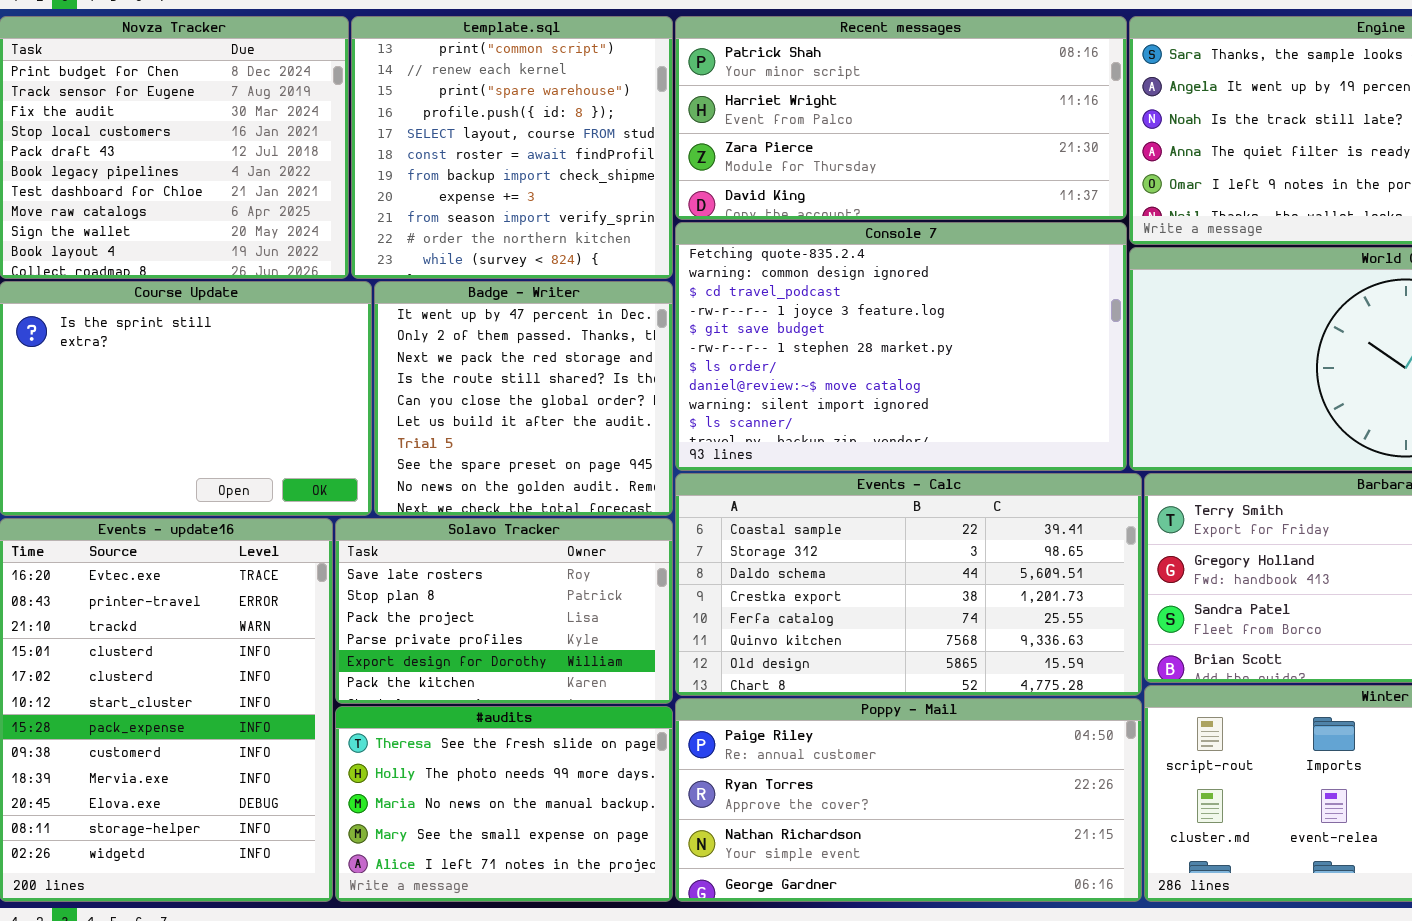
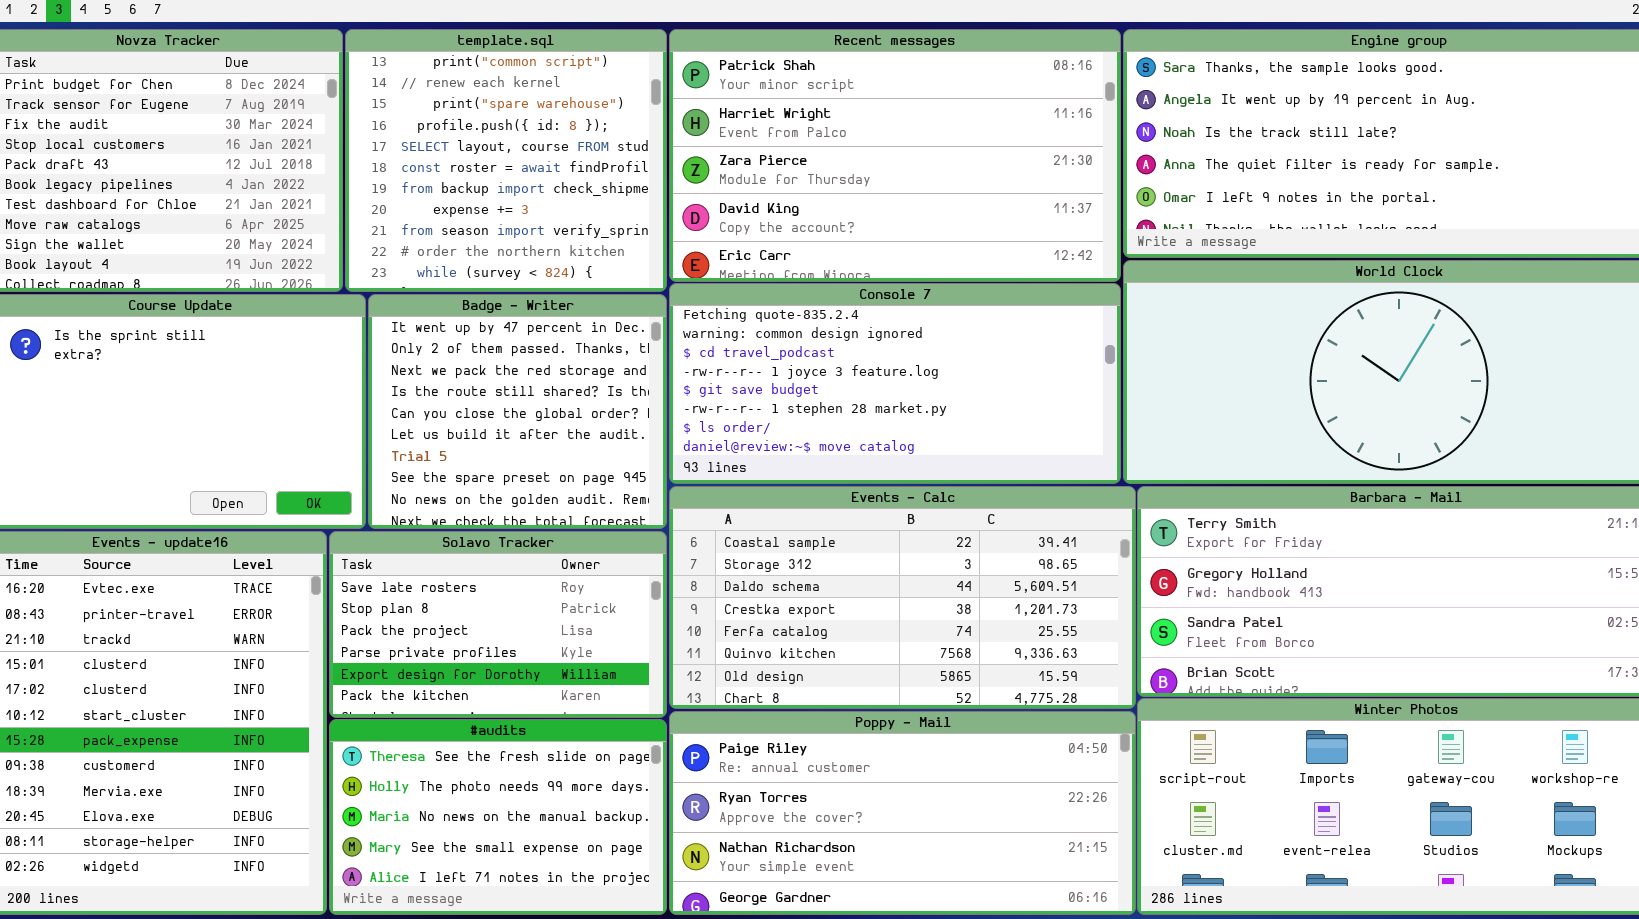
Recent messages: [675,16,1127,220] -> [669,29,1121,282], resized
Console 7: [675,222,1127,471] -> [669,283,1121,484], resized

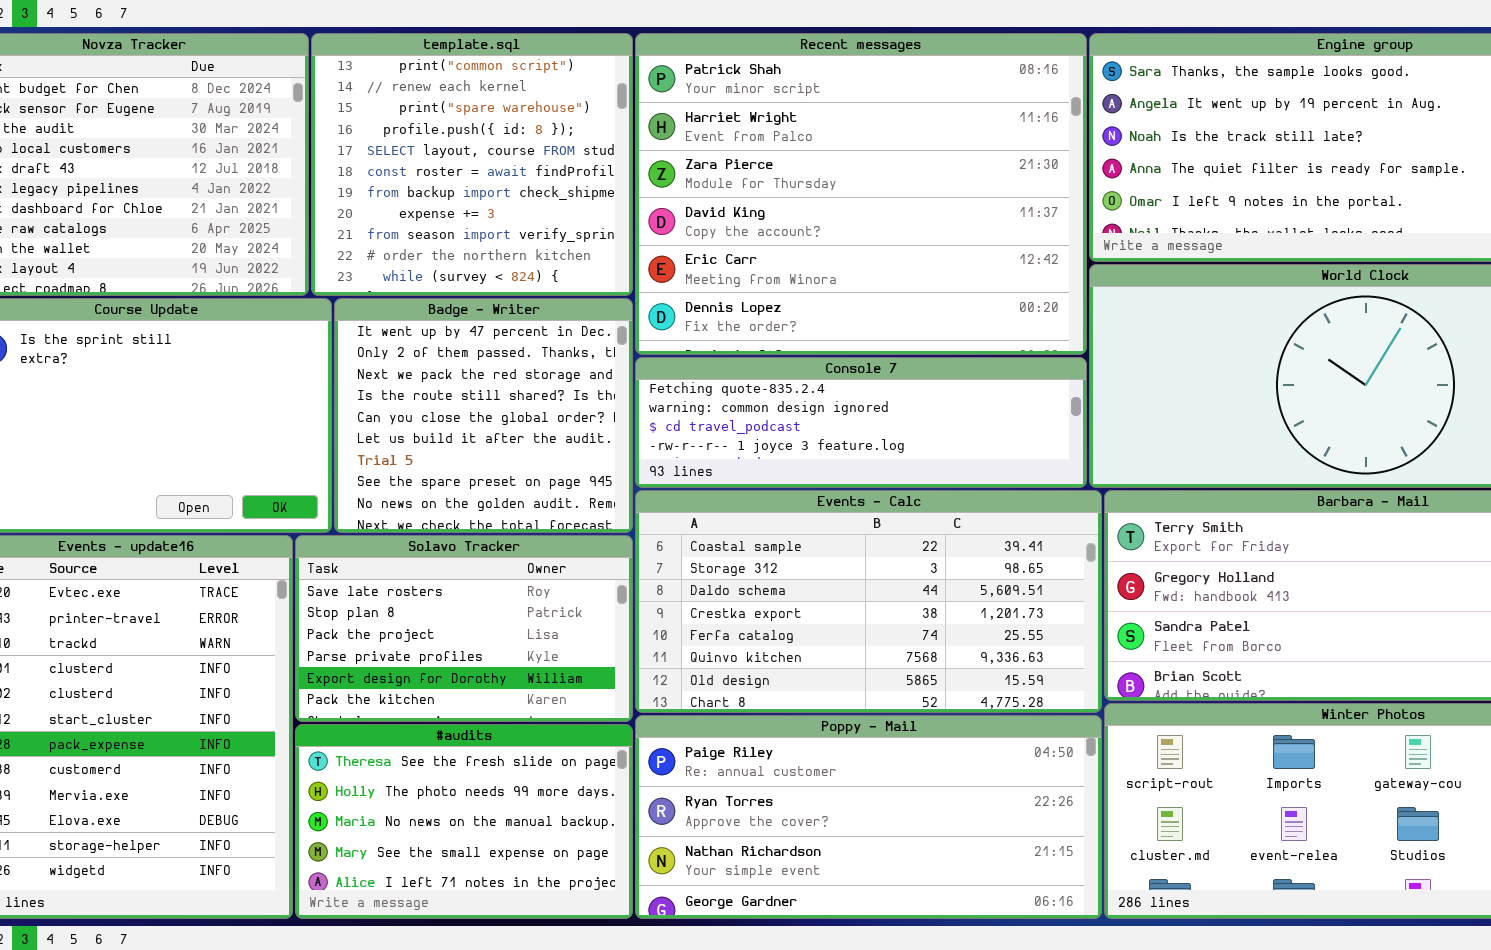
Recent messages: [669,29,1121,282] -> [635,33,1087,355], resized
Console 7: [669,283,1121,484] -> [635,357,1087,488], resized

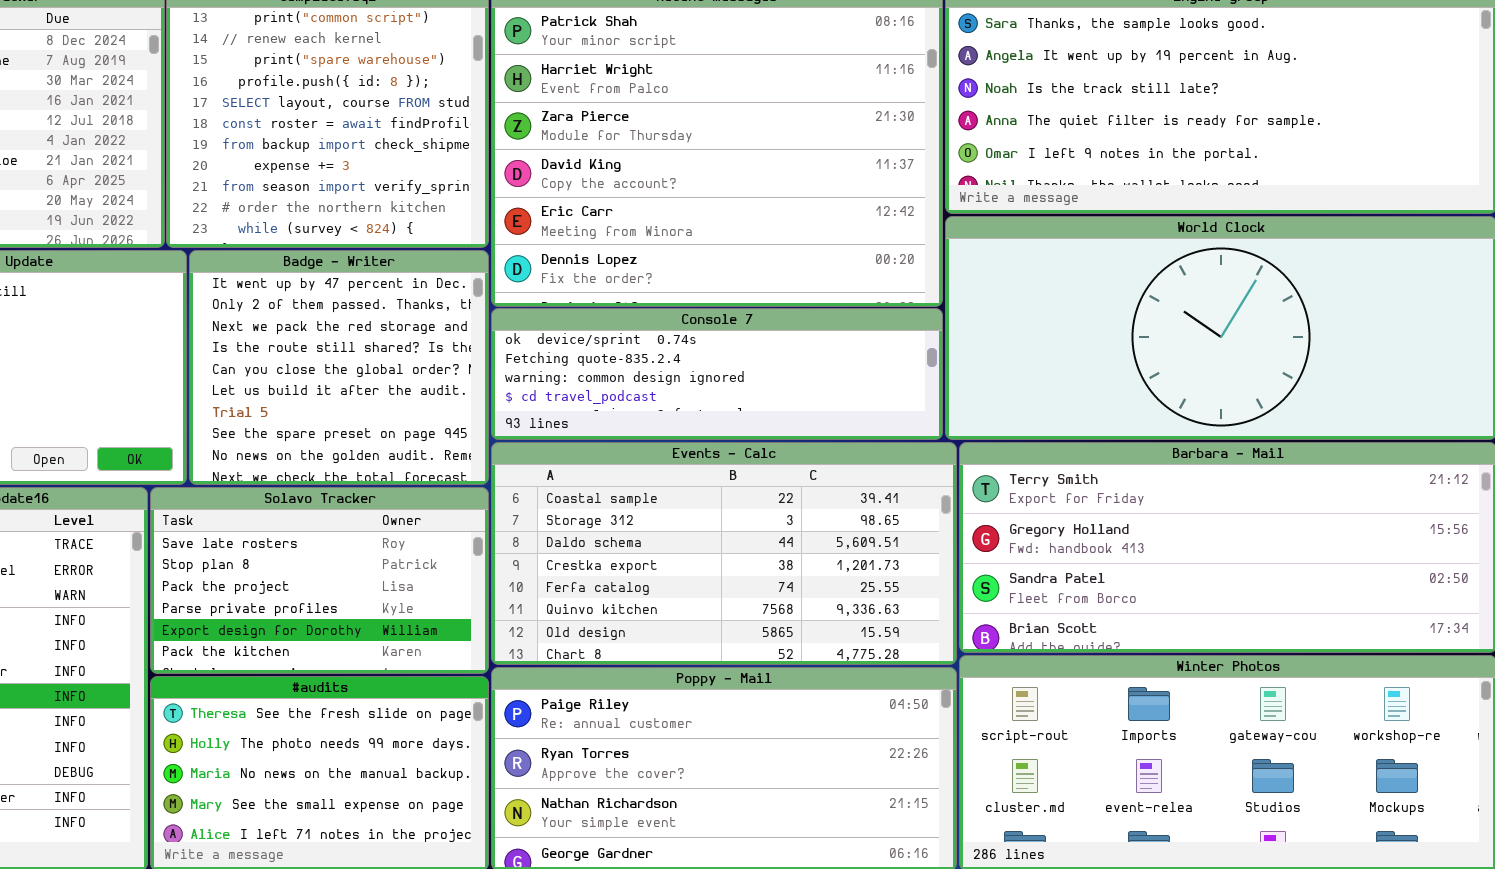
Console 7: [635,357,1087,488] -> [491,308,943,440], scrolled up 1 row

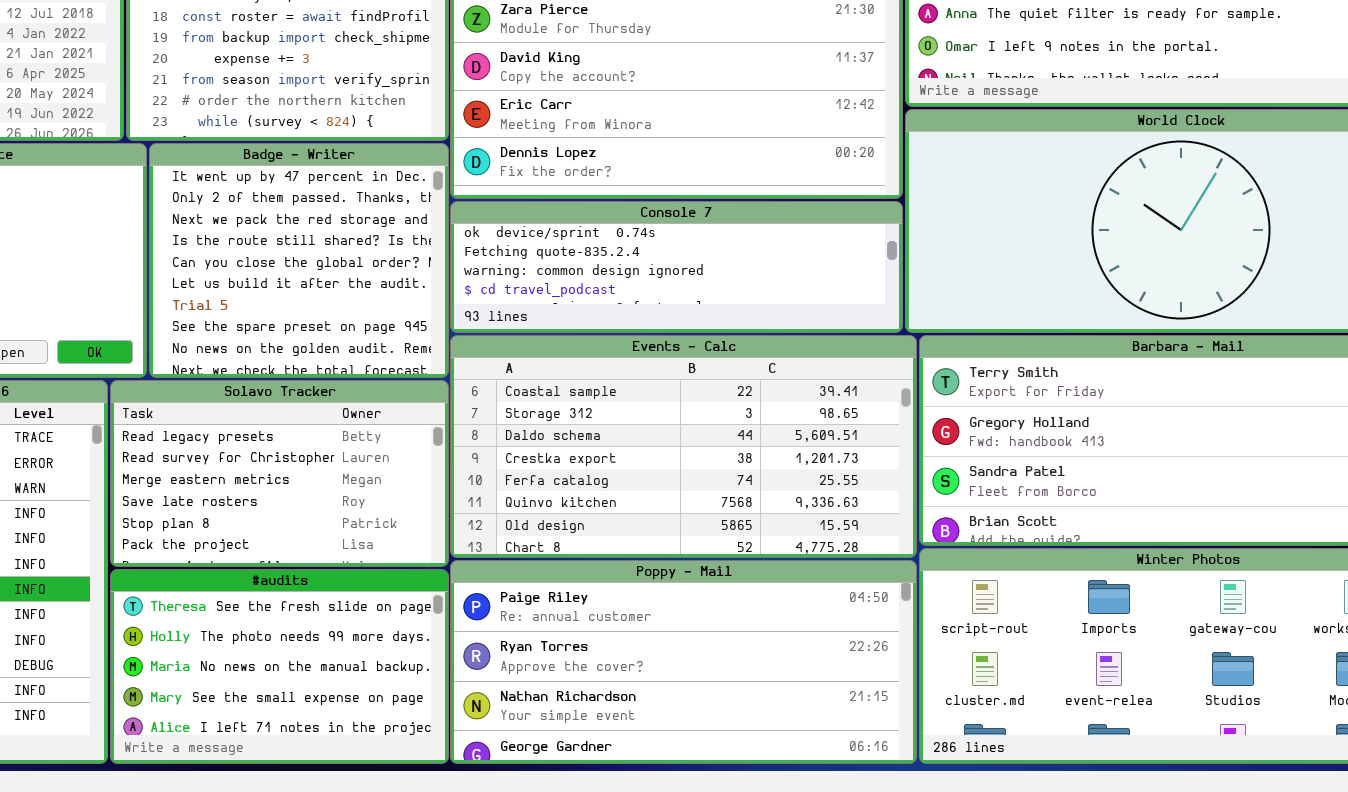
Solavo Tracker: [150,487,489,674] -> [110,380,449,567], scrolled up 3 rows

